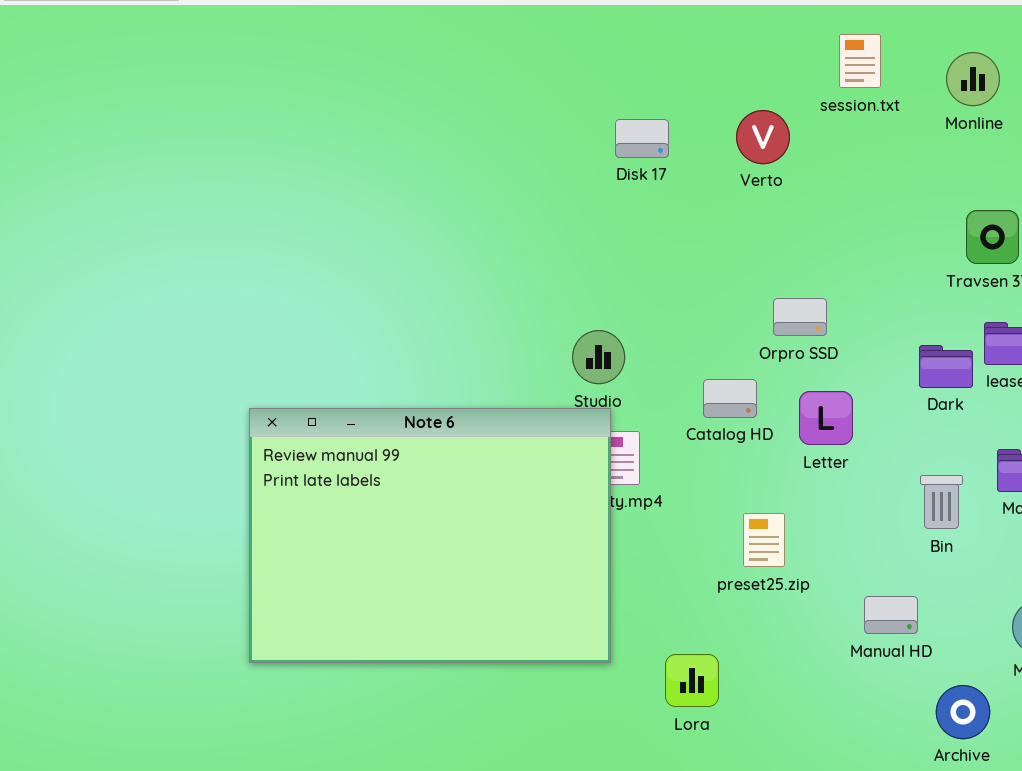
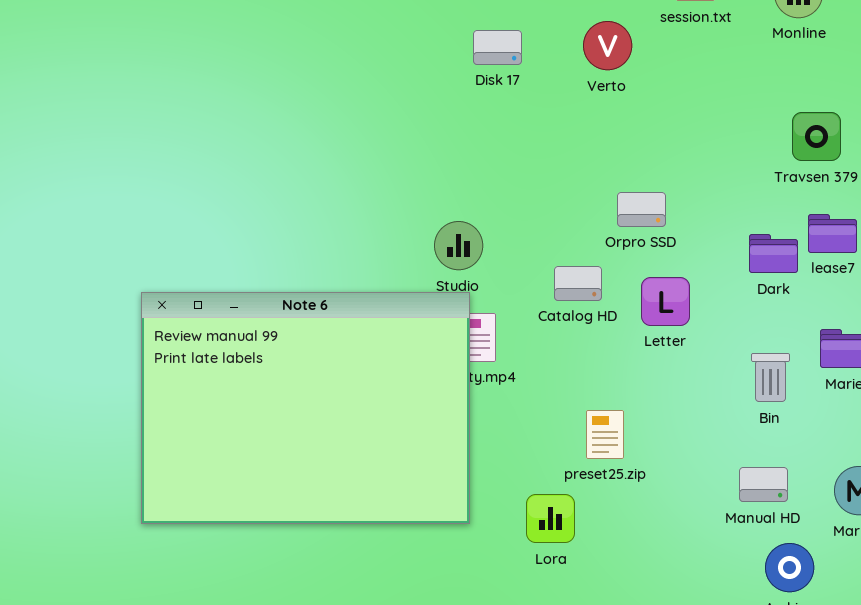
preset25.zip: [743,513,785,567] -> [586,410,624,459], moved
Manual HD: [864,596,918,634] -> [739,467,788,502], moved
Lora: [665,654,719,707] -> [526,494,575,543], moved

